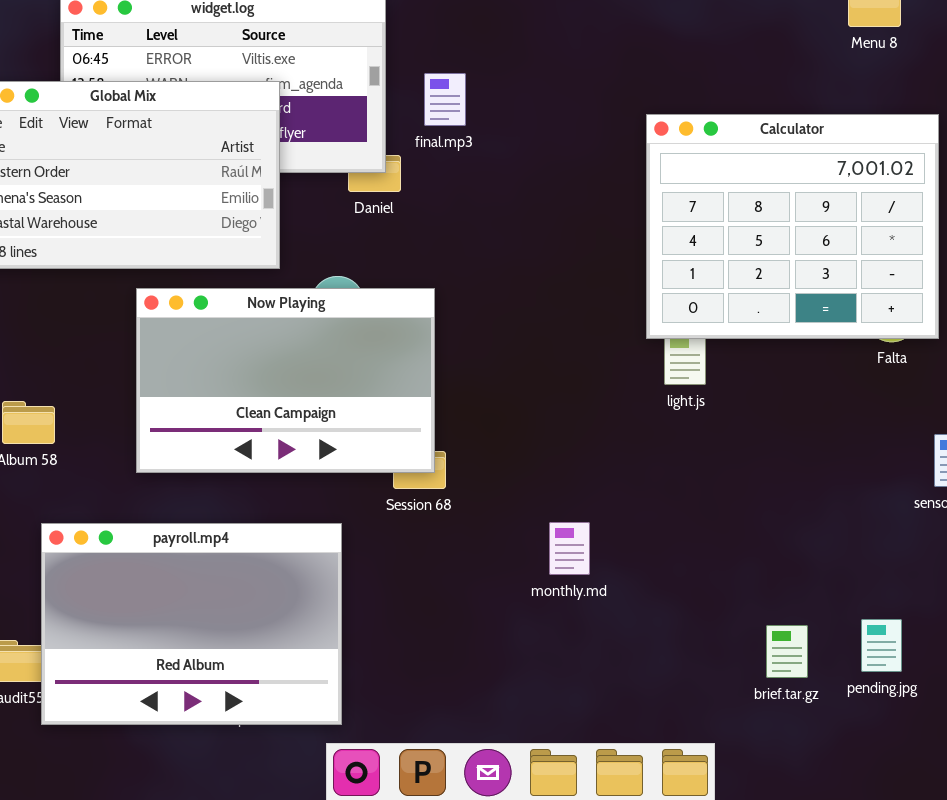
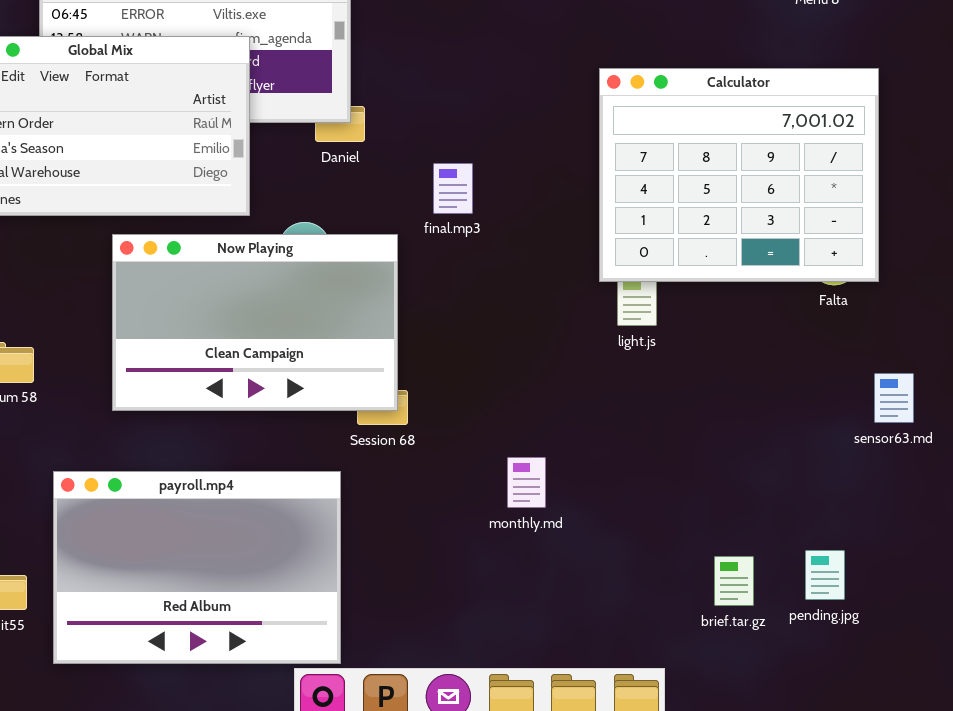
final.mp3: [424,73,466,126] -> [433,163,473,214], moved
payroll.mp4: [41,523,342,725] -> [53,471,341,664], moved

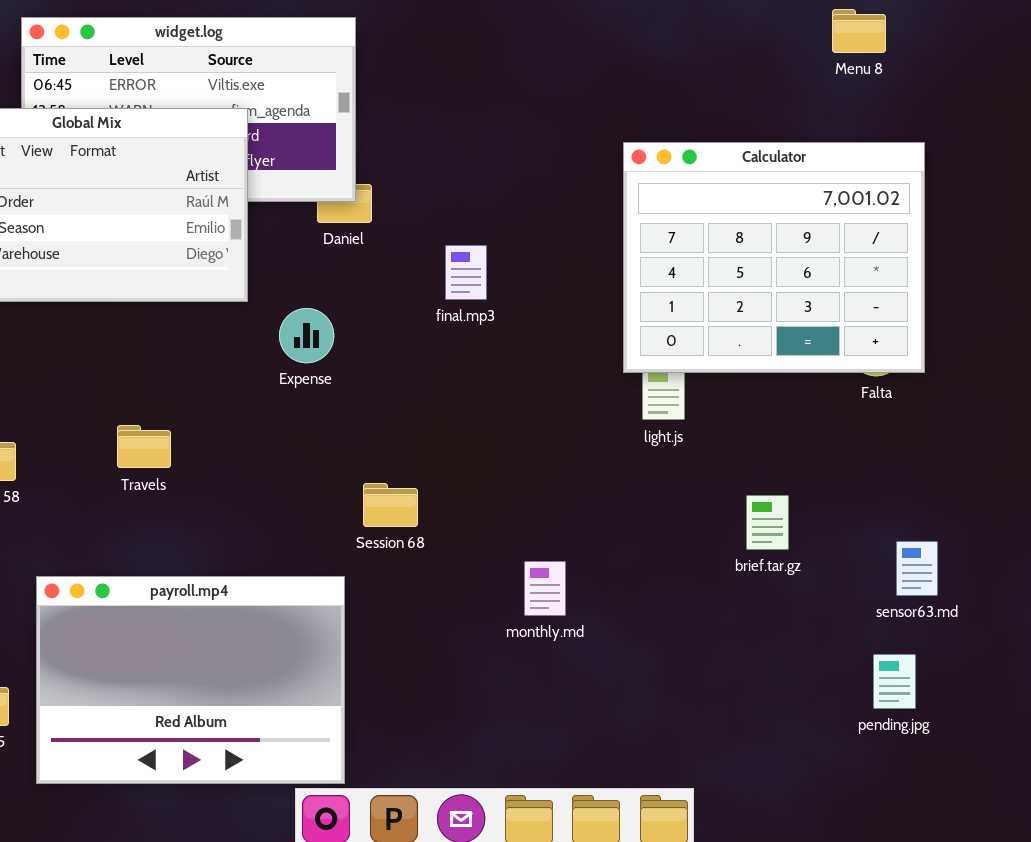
Now Playing: [112,234,398,411] -> none, closed
sensor63.md: [874,373,914,423] -> [896,541,938,596], moved
pending.jpg: [805,550,845,600] -> [873,654,916,709], moved
brief.tar.gz: [714,556,754,606] -> [746,495,789,550], moved

